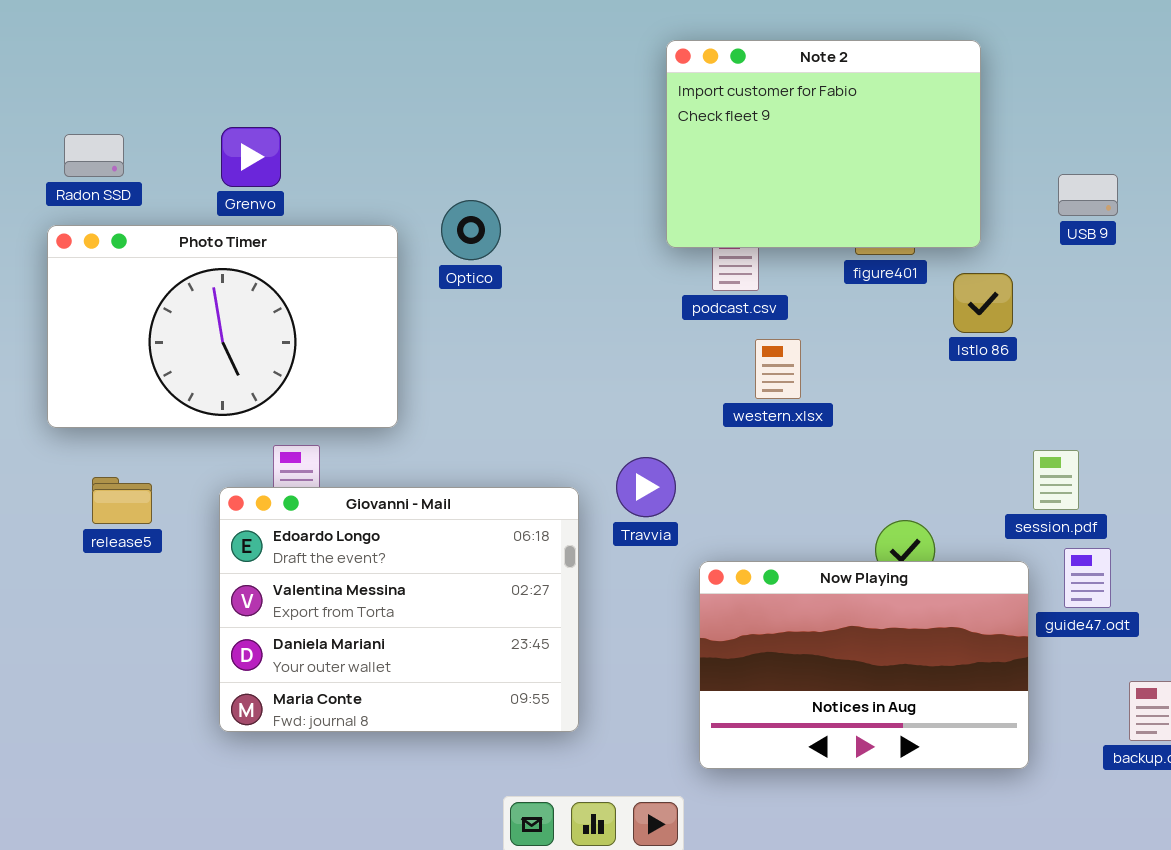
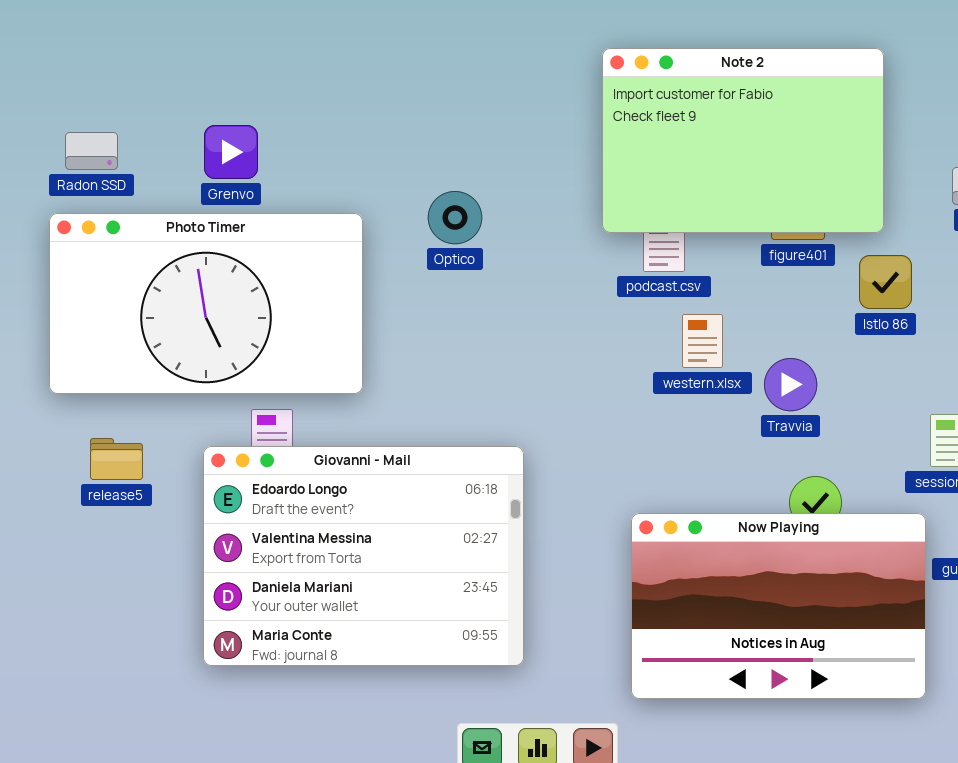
Optico: [441,200,501,260] -> [428,191,482,244], moved
Travvia: [616,457,676,517] -> [764,358,817,411], moved

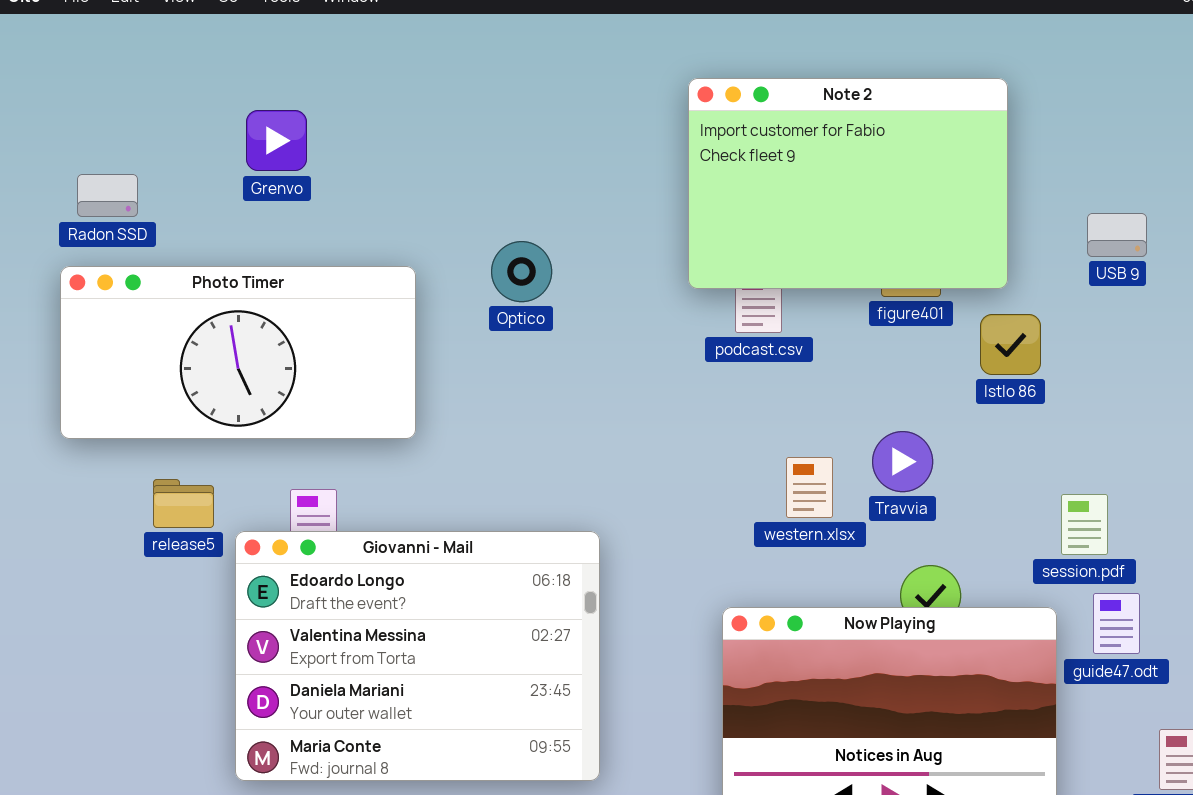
Grenvo: [204,125,258,179] -> [246,110,307,171], moved
Photo Timer: [49,213,363,394] -> [60,266,416,439], resized
western.xlsx: [682,314,723,368] -> [786,457,833,518], moved
release5: [90,438,143,480] -> [153,479,214,528], moved

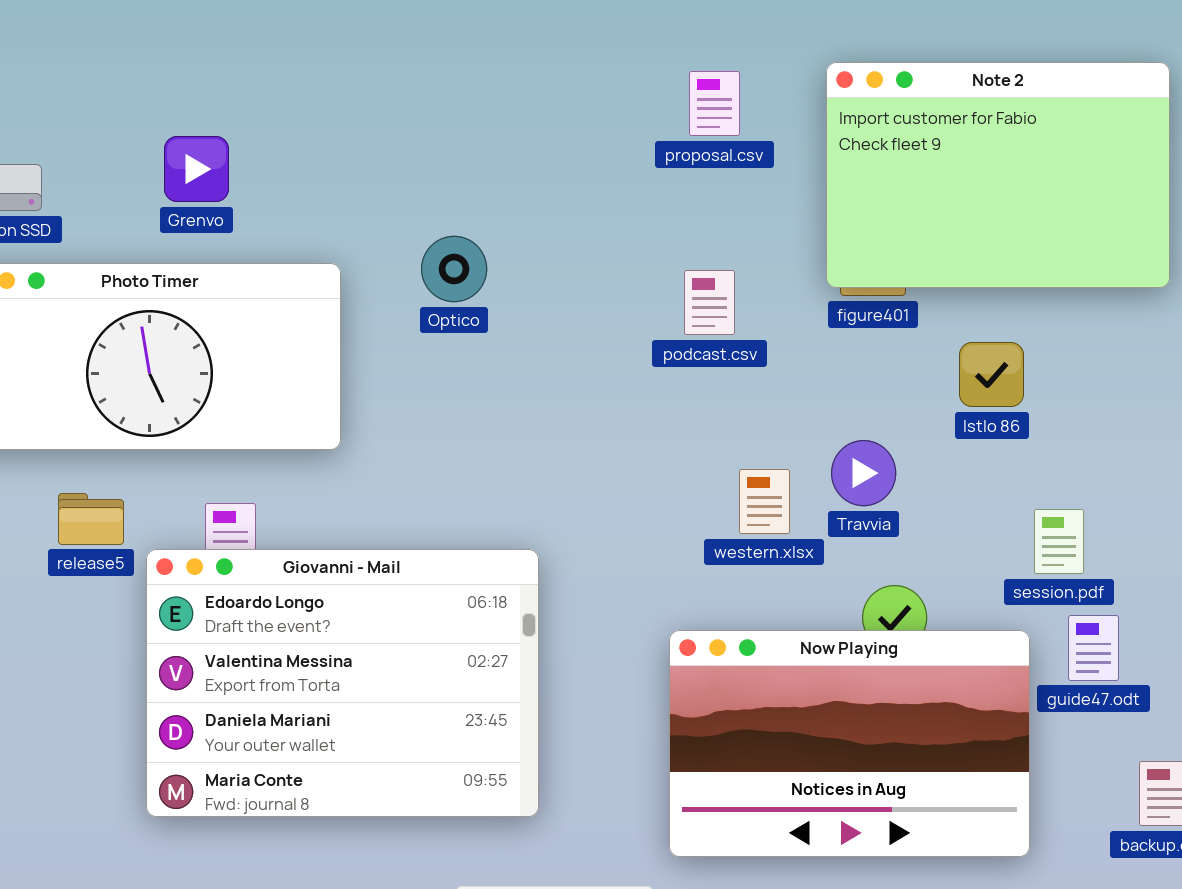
Note 2: [688,78,1008,289] -> [826,62,1170,288], moved
Grenvo: [246,110,307,171] -> [164,136,229,202], moved
Istlo 86: [980,314,1041,375] -> [959,342,1024,407], moved

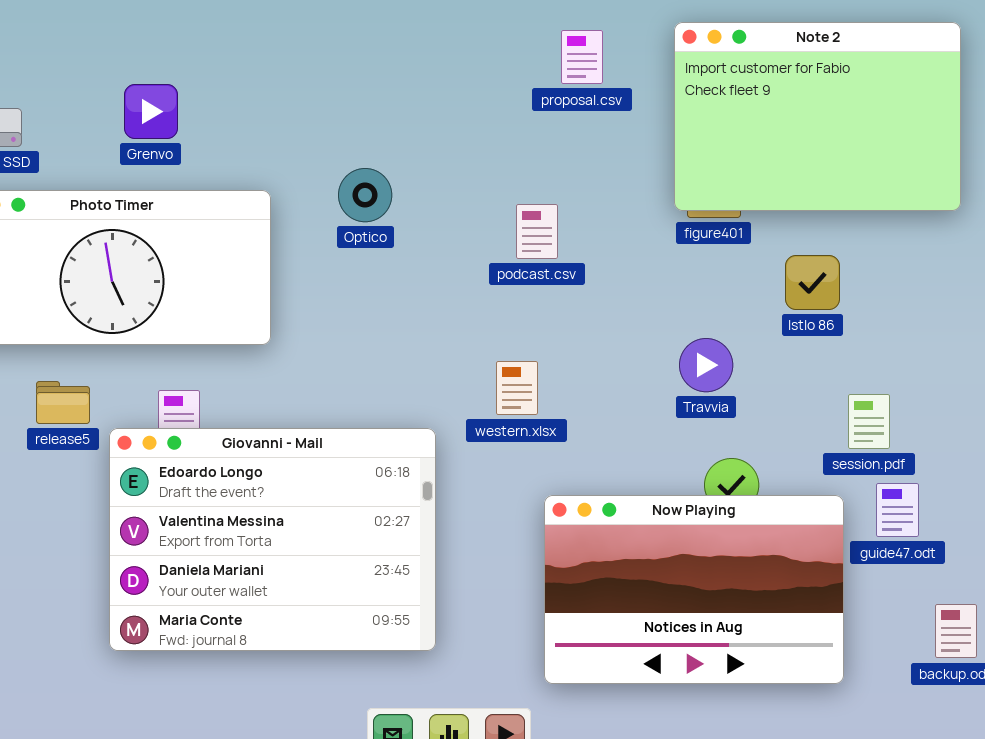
podcast.csv: [684,270,735,335] -> [516,204,558,259], moved
western.xlsx: [739,469,790,534] -> [496,361,538,415], moved

